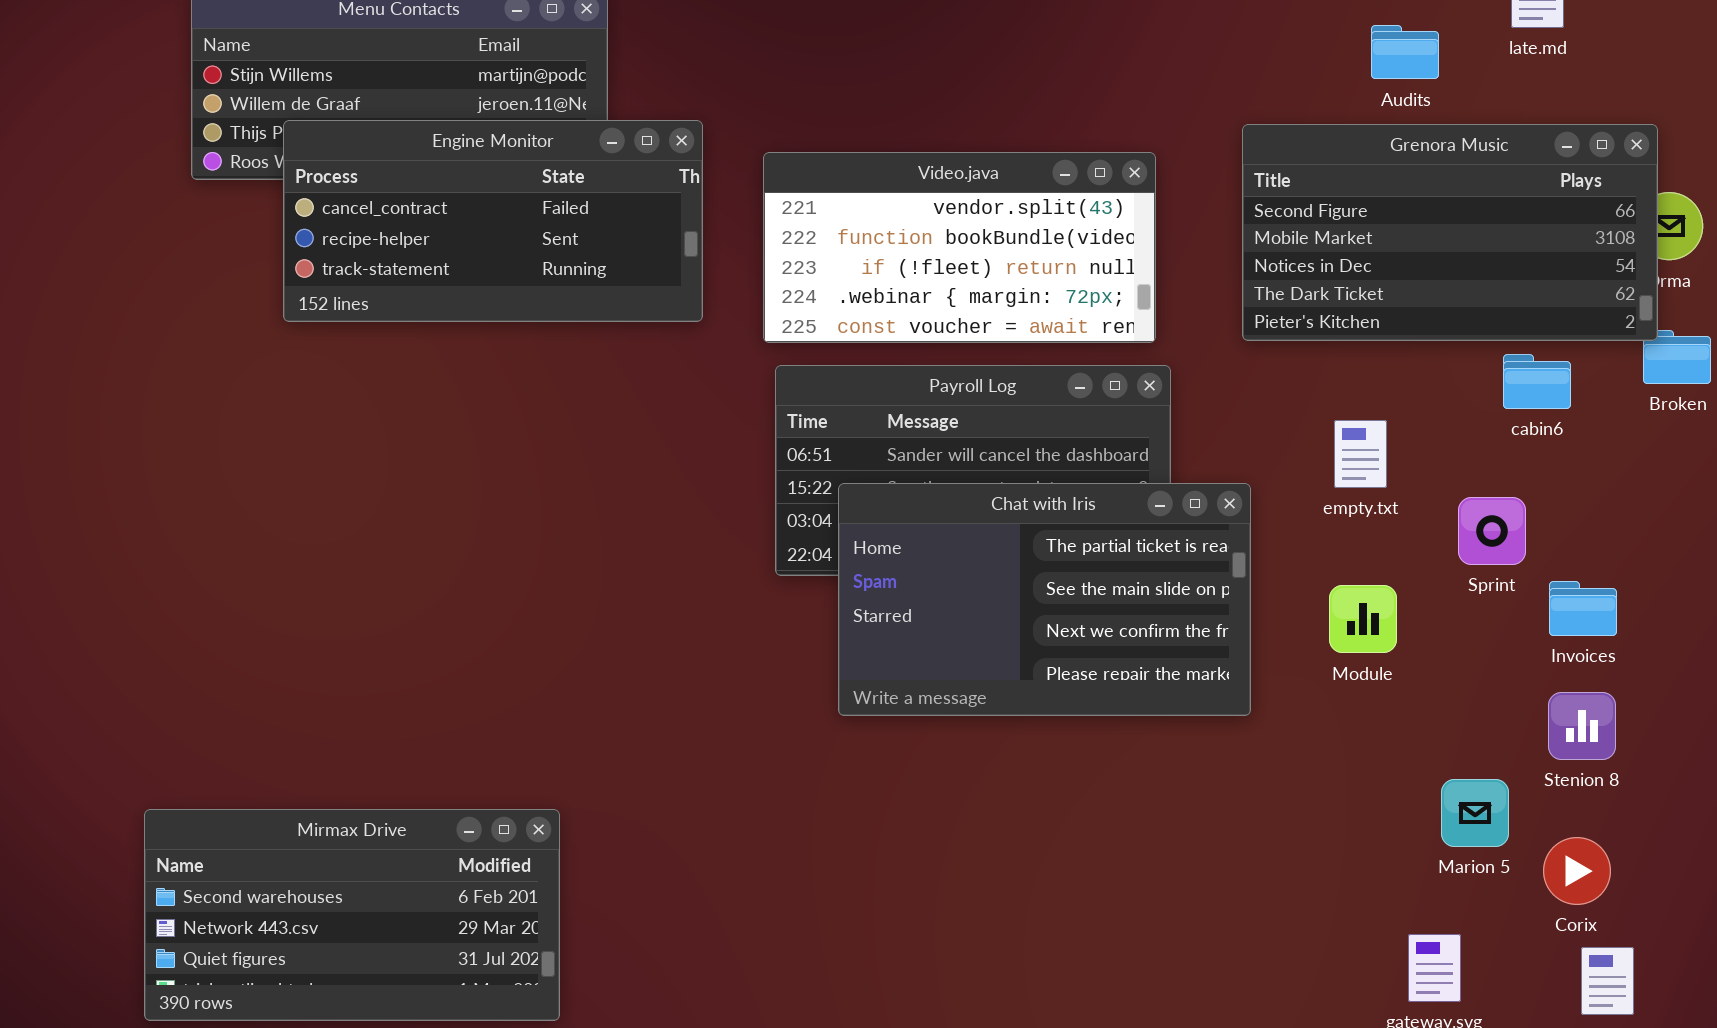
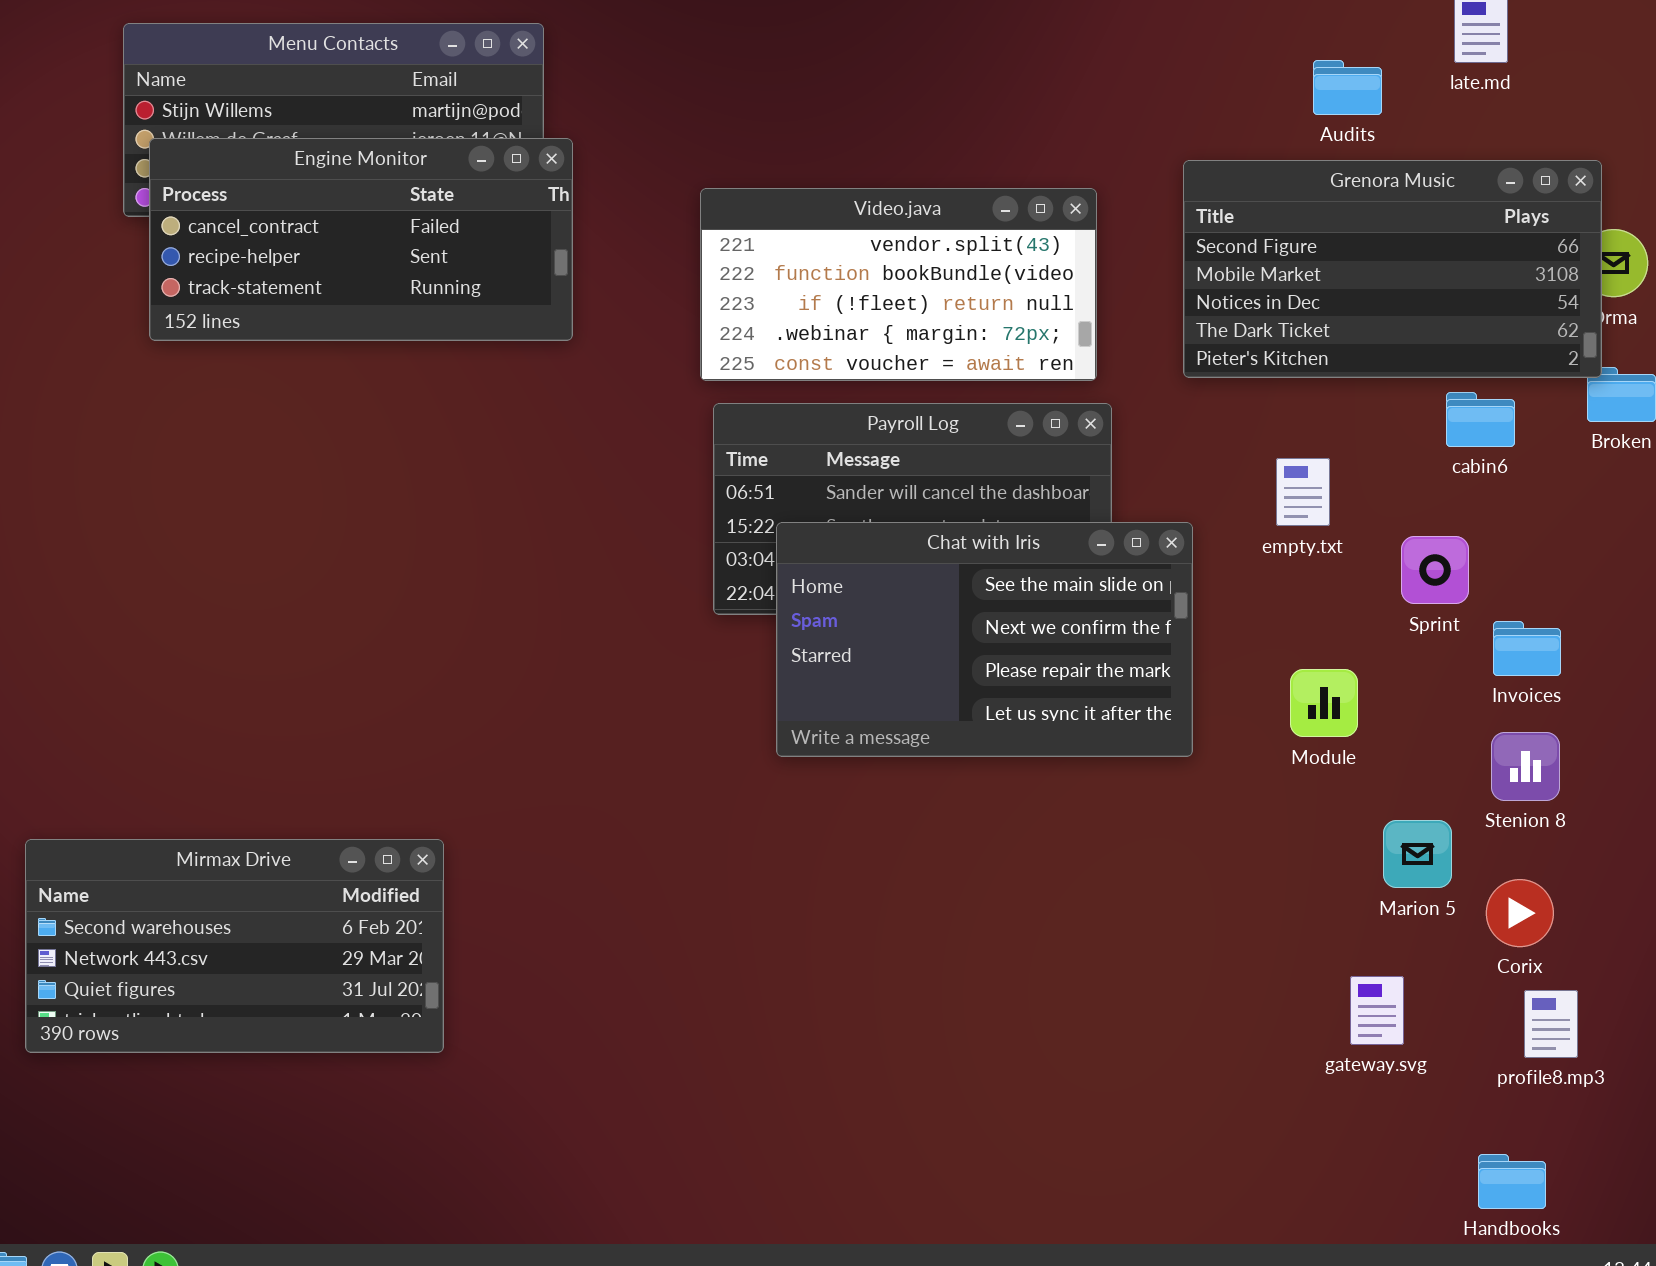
Engine Monitor: [283,120,703,322] -> [149,138,573,341], moved
Chat with Iris: [838,483,1251,716] -> [776,522,1193,757], scrolled down 1 row
Module: [1329,585,1397,653] -> [1290,669,1358,737], moved
Mirmax Drive: [144,809,560,1021] -> [25,839,444,1053], moved

